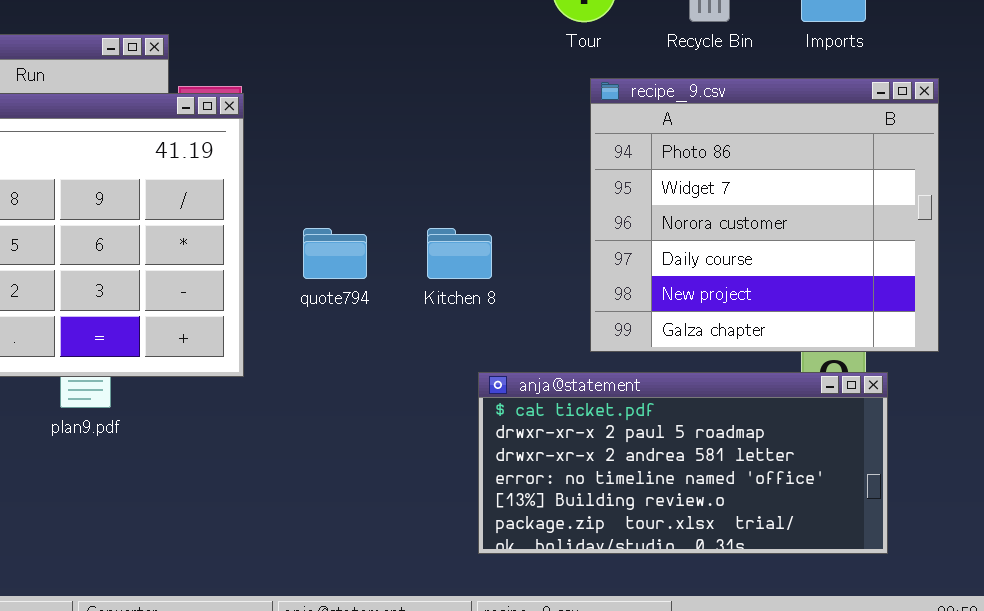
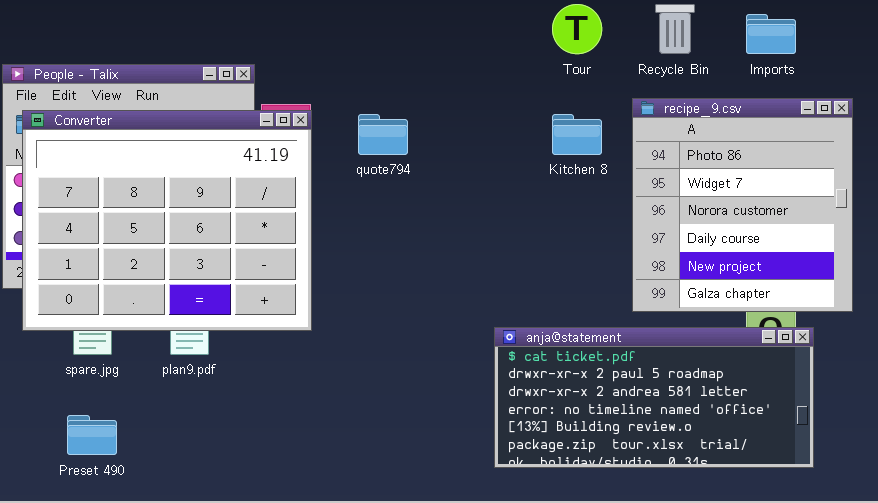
recipe_9.csv: [590,78,939,352] -> [632,98,853,312], resized
quote794: [303,228,367,279] -> [358,114,408,155], moved
Kitchen 8: [427,228,492,279] -> [552,114,602,155], moved

